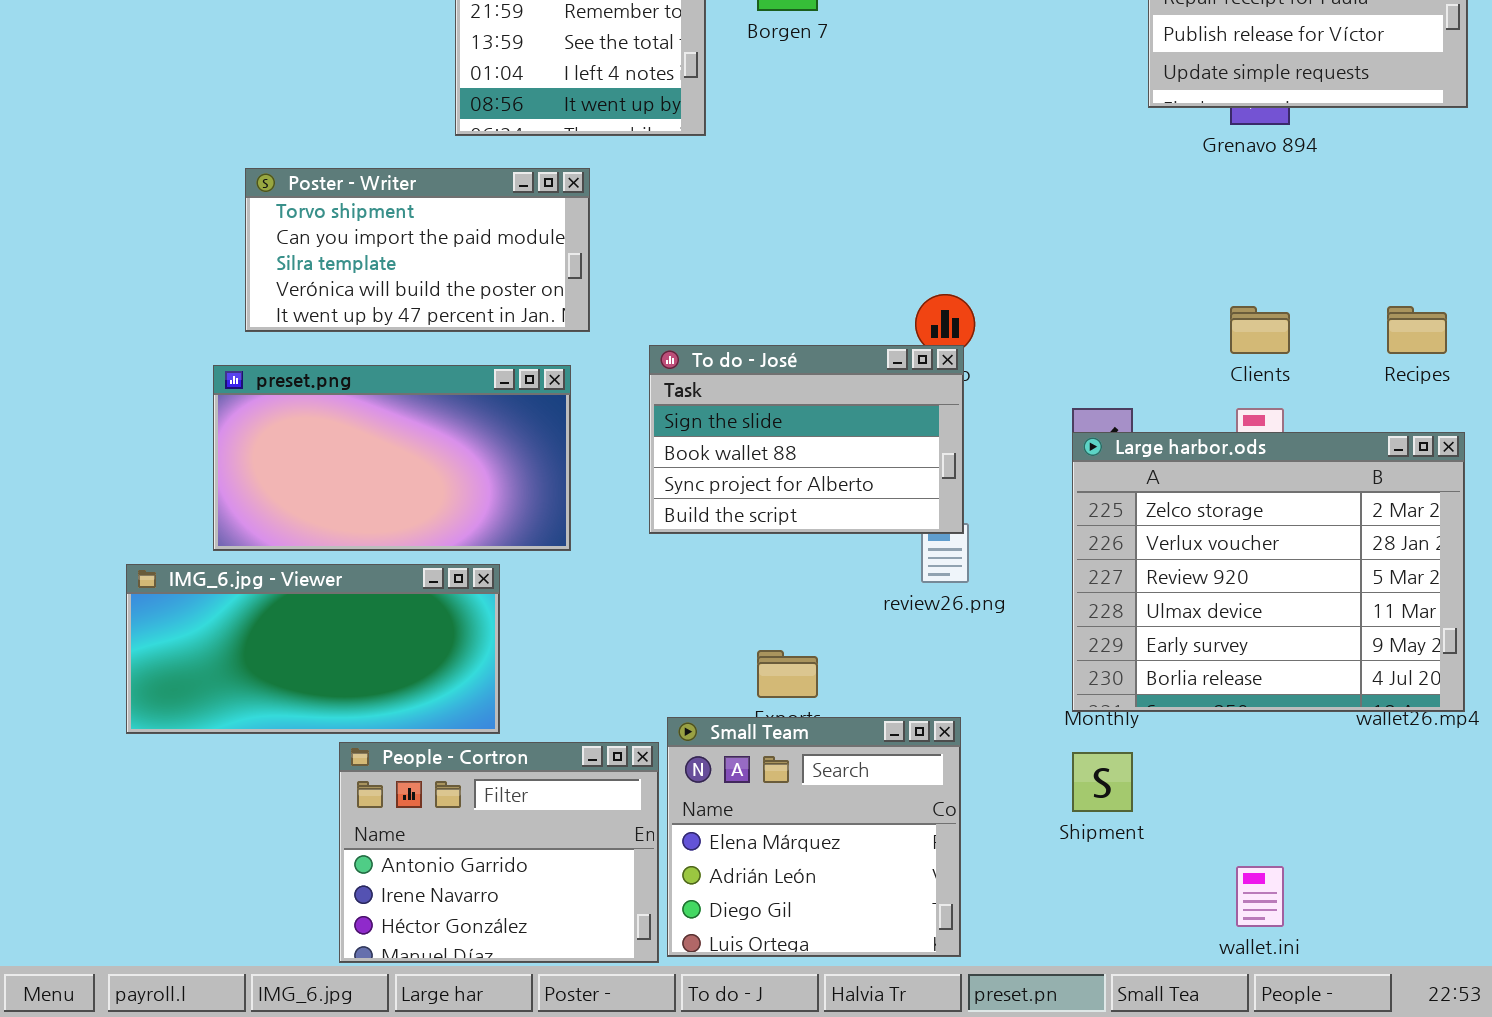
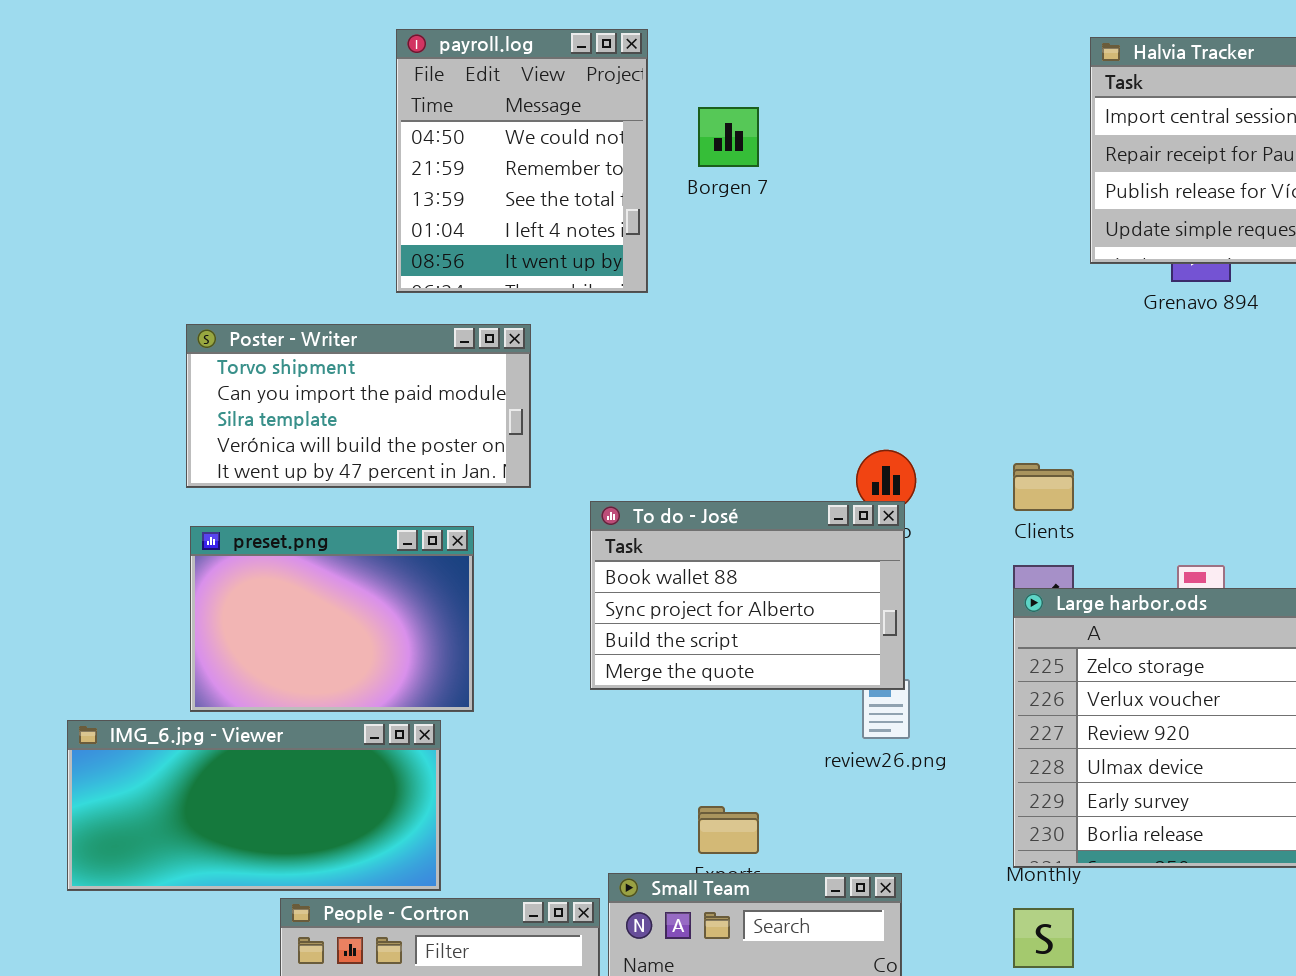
Clients: [1230,306,1290,354] -> [1013,463,1074,511], moved
To do - José: [649,345,964,534] -> [590,501,905,690], scrolled down 1 row
preset.png: [213,365,571,551] -> [190,526,474,712], moved, resized

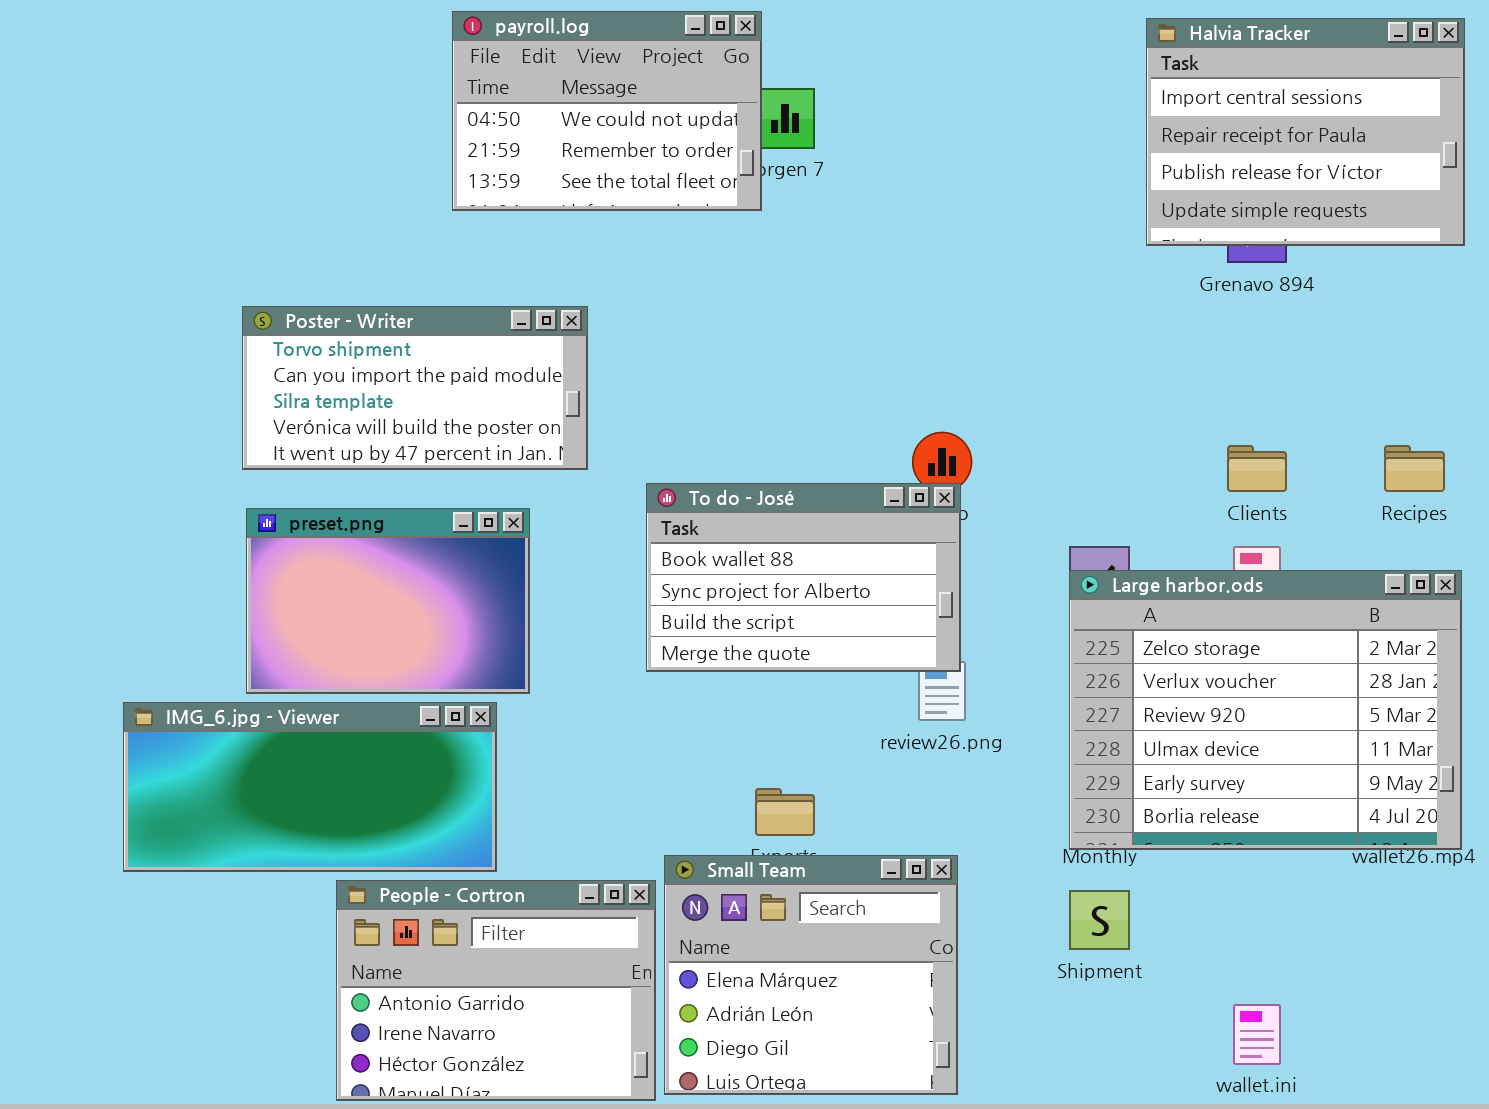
payroll.log: [396,29,648,293] -> [452,11,762,211], resized
Clients: [1013,463,1074,511] -> [1227,445,1287,492], moved

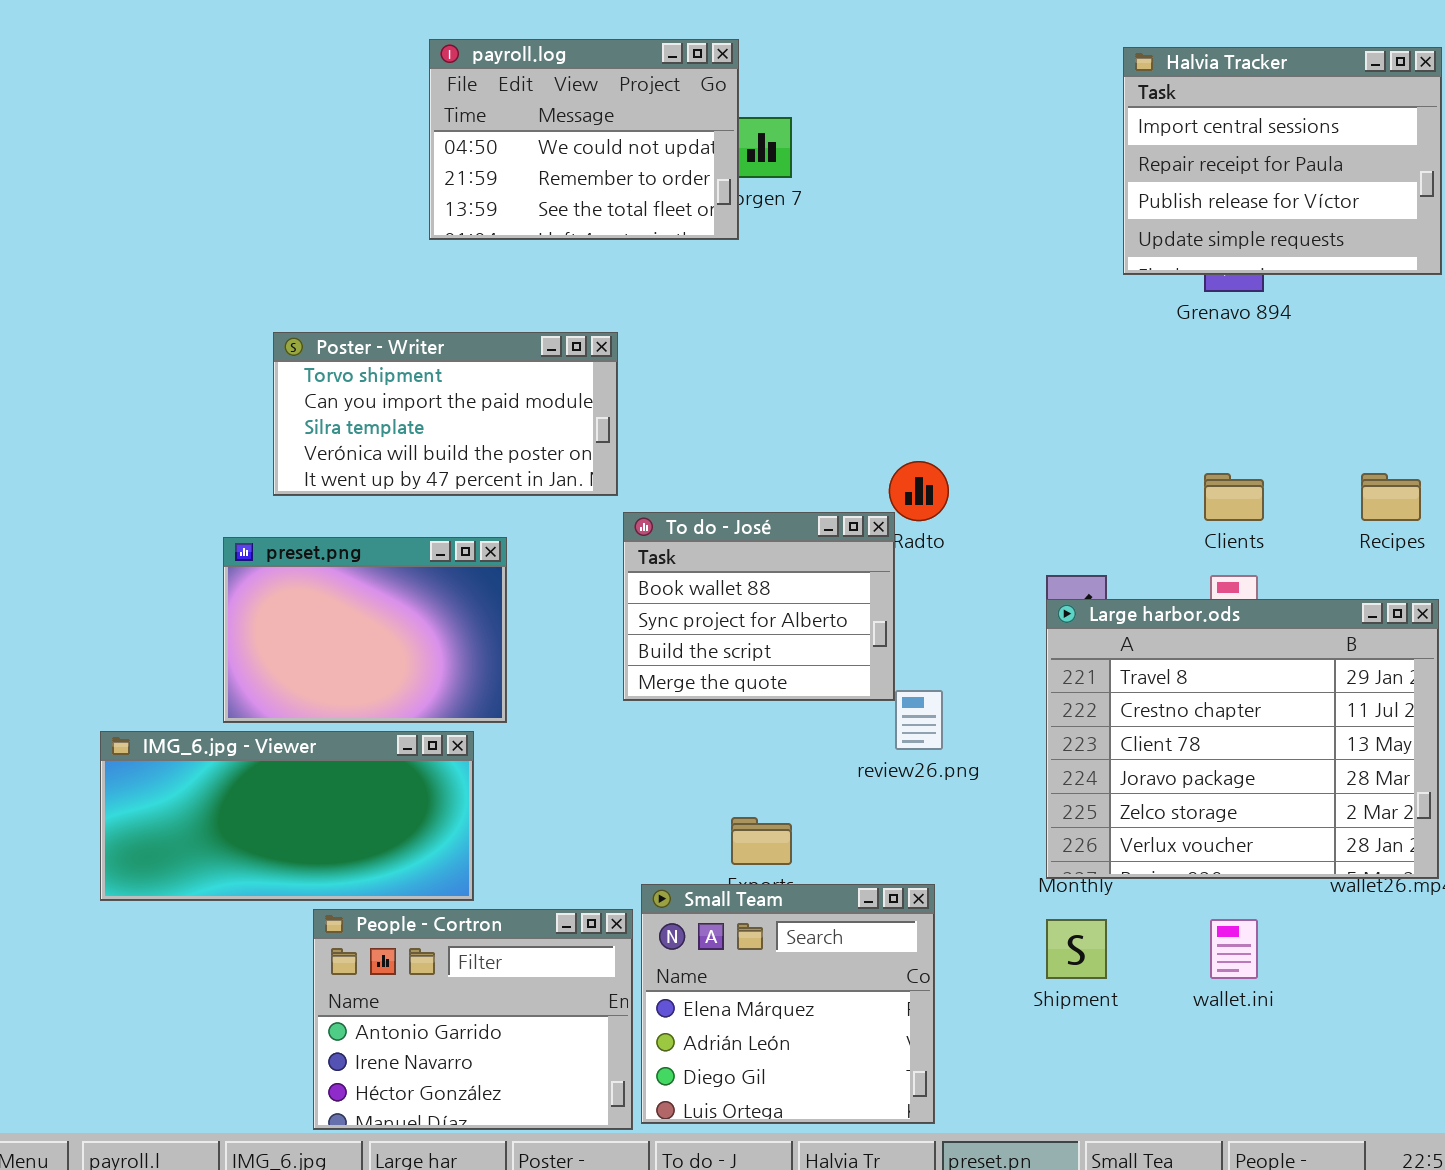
Poster - Writer: [242,306,588,470] -> [273,332,618,496], moved
To do - José: [646,483,961,672] -> [623,512,895,701], resized
Large harbor.ods: [1069,570,1462,850] -> [1046,599,1439,879], scrolled up 4 rows
wallet.ini: [1233,1004,1281,1065] -> [1210,919,1258,979], moved

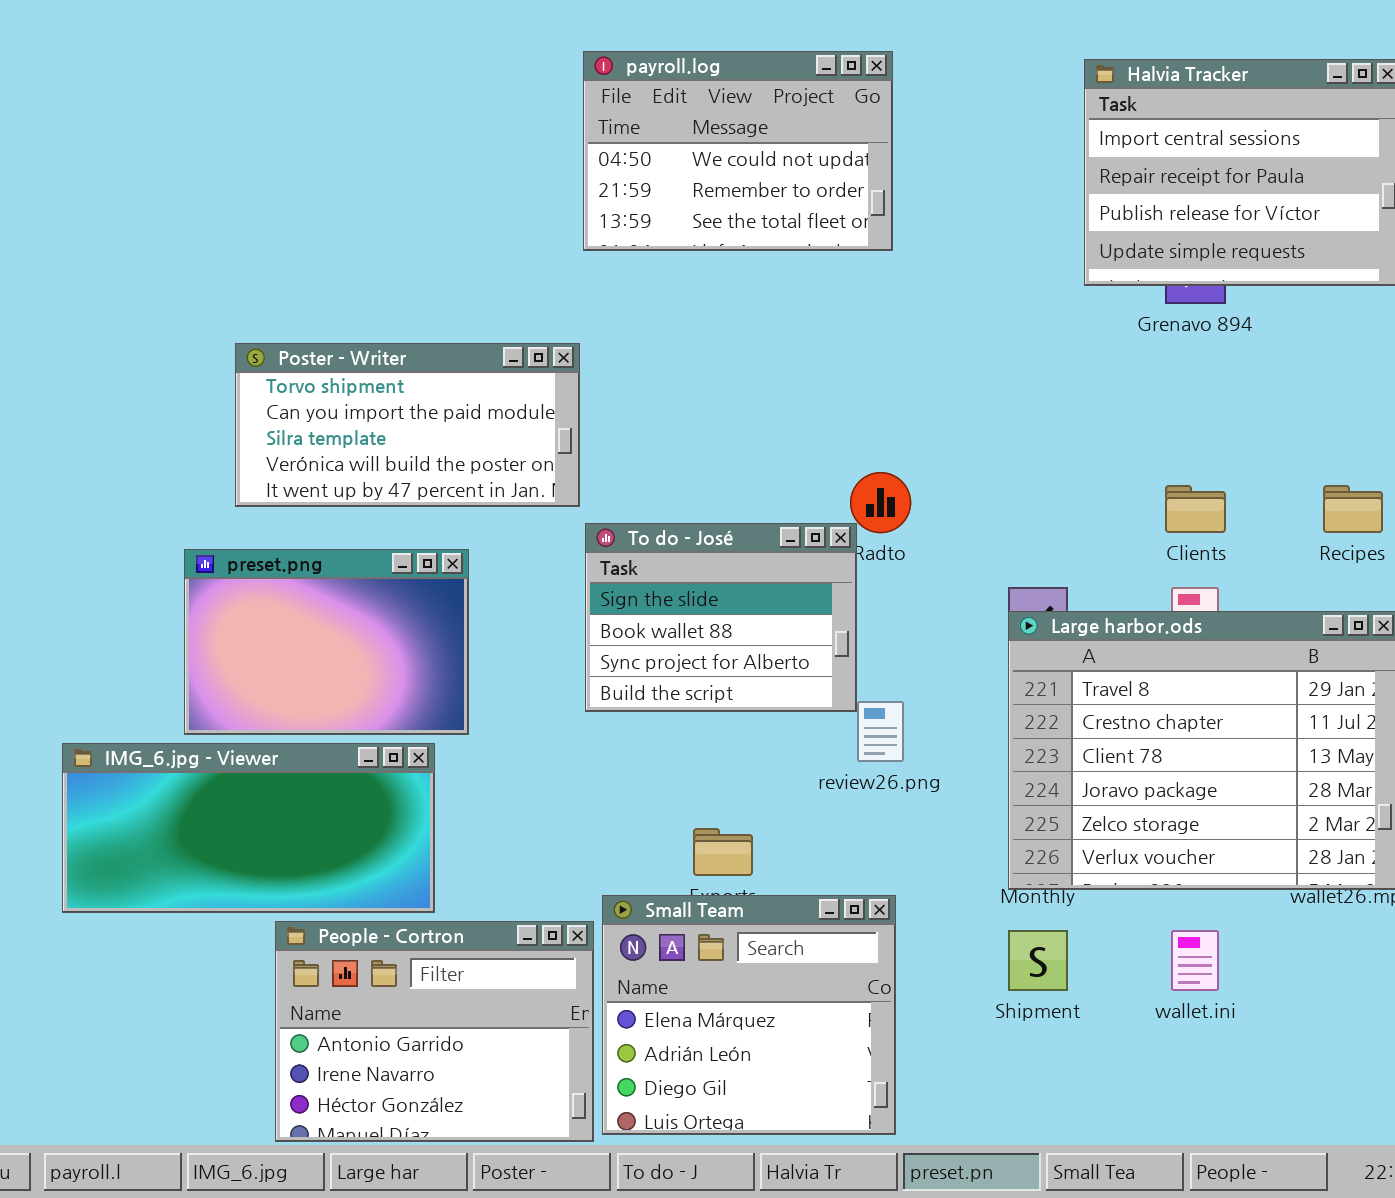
payroll.log: [429,39,739,240] -> [583,51,893,251], moved
To do - José: [623,512,895,701] -> [585,523,857,712], scrolled up 1 row

